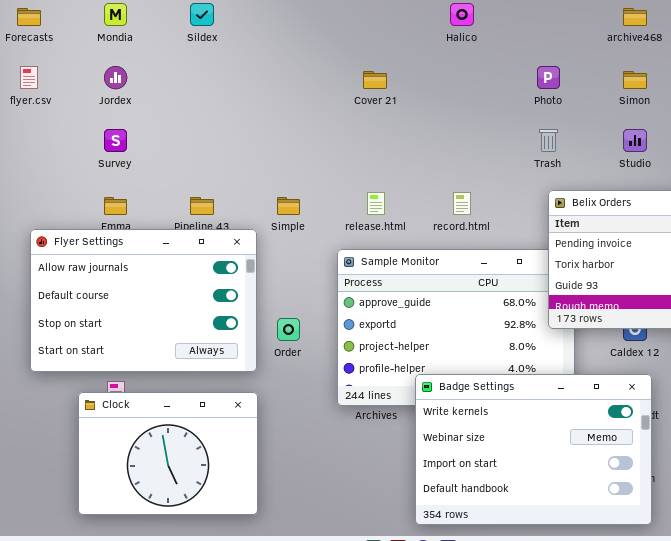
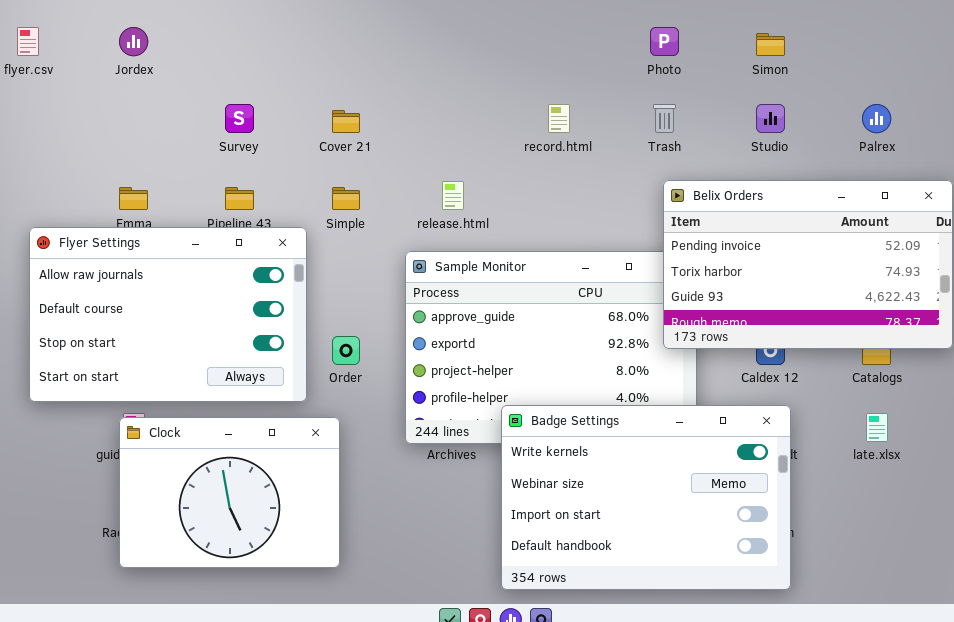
Cover 21: [363,71,387,89] -> [332,110,360,133], moved
Survey: [104,129,127,152] -> [225,104,254,133], moved
record.html: [453,192,471,215] -> [548,104,570,133], moved
Clock: [78,392,258,515] -> [119,417,340,568], moved

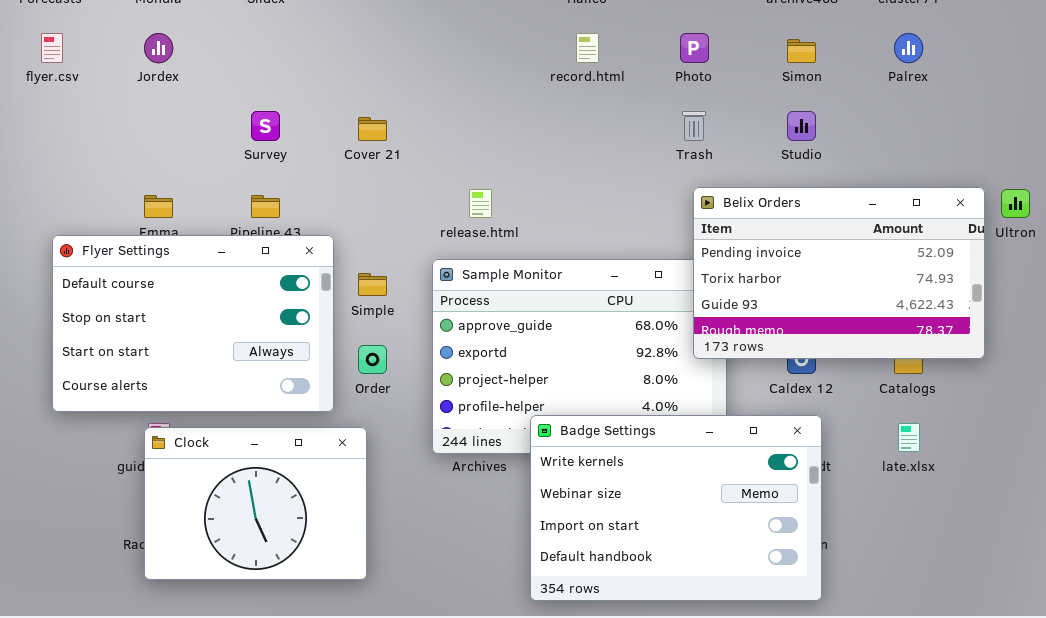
record.html: [548,104,570,133] -> [576,33,599,63], moved
Palrex: [862,104,891,133] -> [894,33,923,63], moved
Simple: [332,187,360,210] -> [358,273,387,296], moved
Flyer Settings: [29,227,307,402] -> [52,235,334,412], scrolled down 1 row

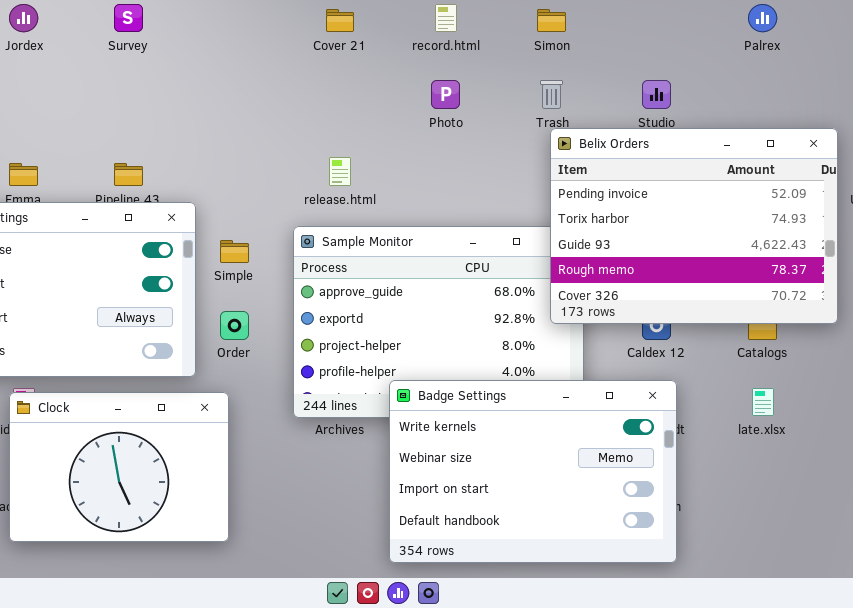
Photo: [680,33,709,63] -> [431,80,460,109], moved
Simon: [787,39,816,63] -> [537,9,566,32], moved
Survey: [251,111,280,141] -> [114,4,143,32], moved
Cover 21: [358,117,387,141] -> [326,9,354,32], moved
Belix Orders: [693,187,985,359] -> [550,128,838,324], resized

